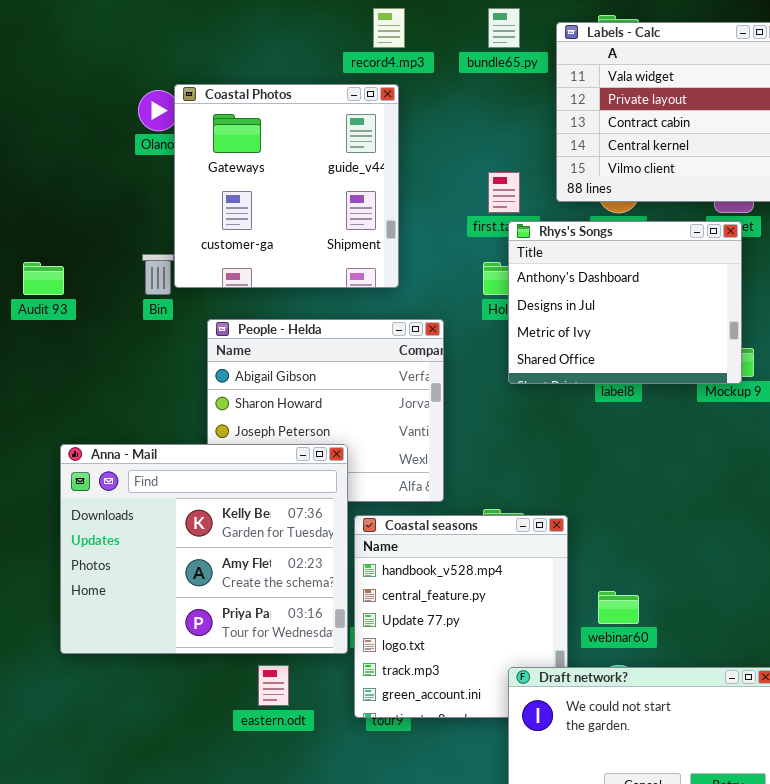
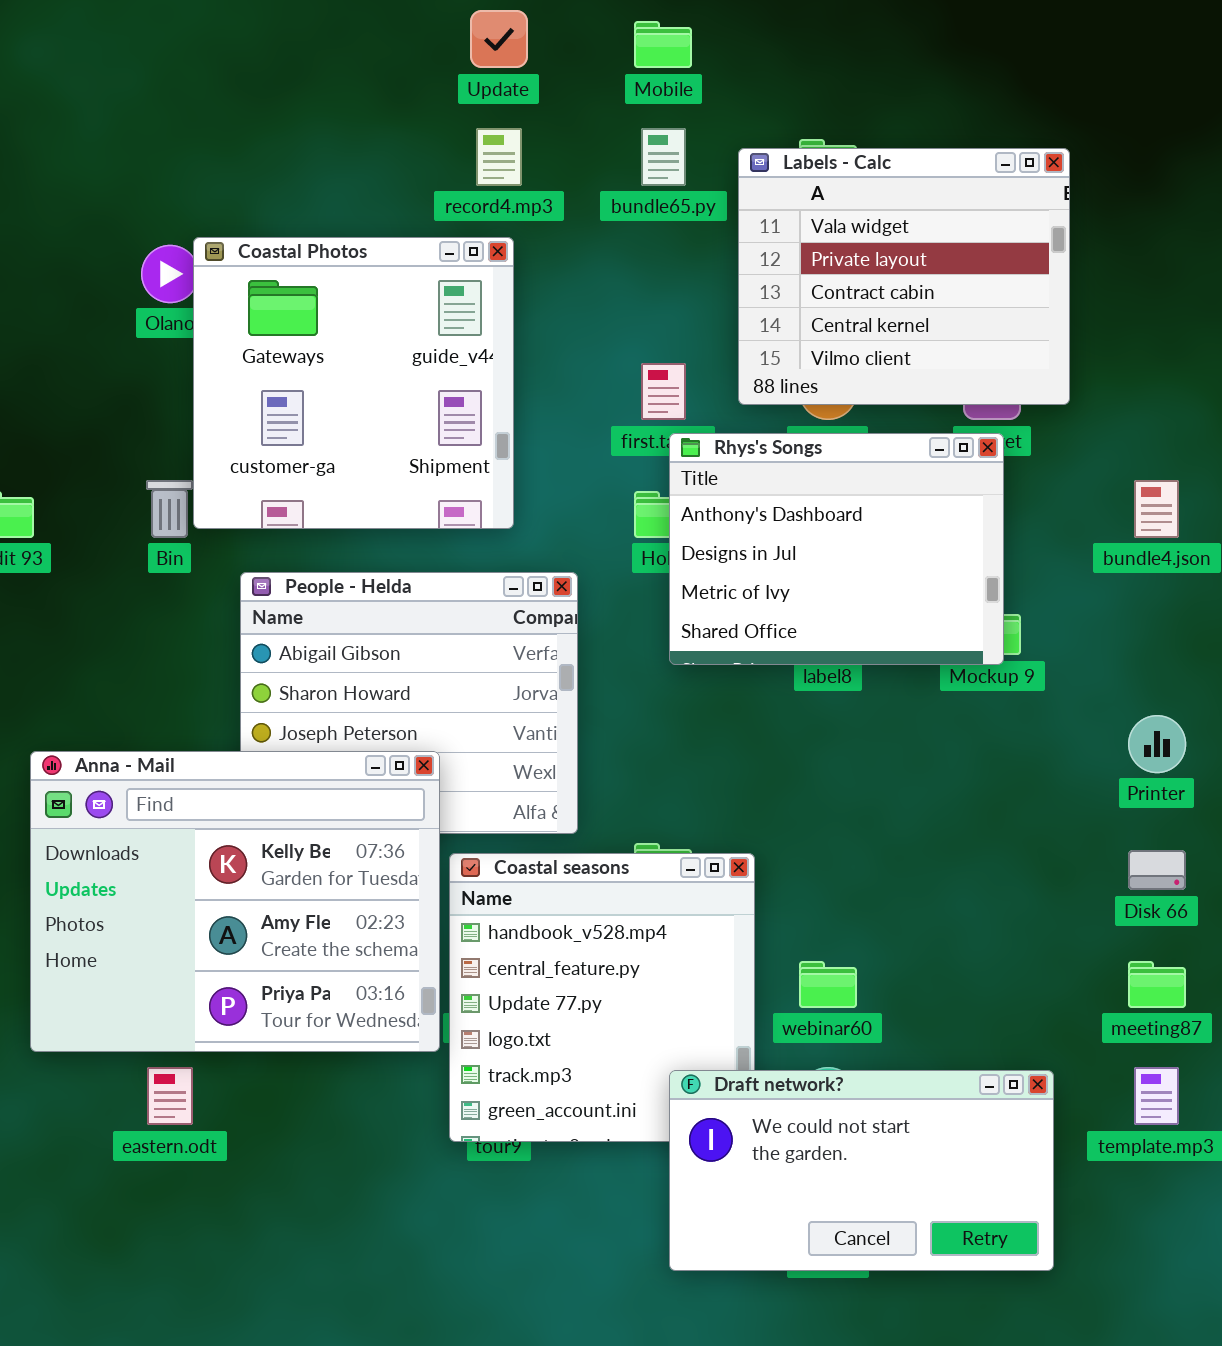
eastern.odt: [258,665,289,706] -> [147,1067,193,1125], moved

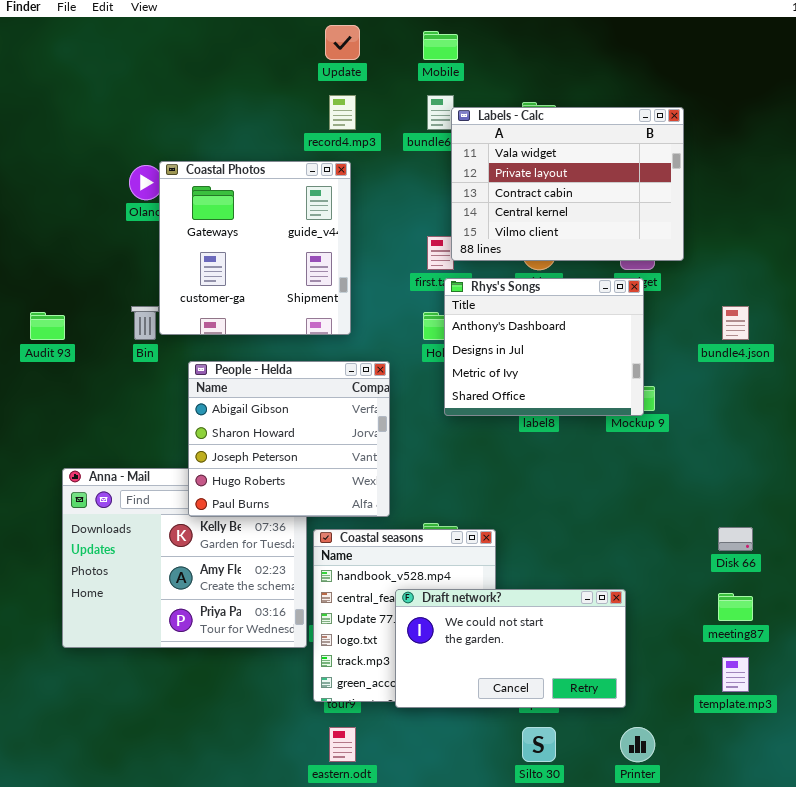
Labels - Calc: [738,148,1070,405] -> [451,107,684,261], resized
People - Helda: [240,572,578,834] -> [188,361,390,517], raised
Printer: [1128,715,1186,773] -> [620,727,655,762], moved
eastern.odt: [147,1067,193,1125] -> [329,727,356,762], moved
Draft network?: [669,1070,1054,1271] -> [395,589,626,708], moved

